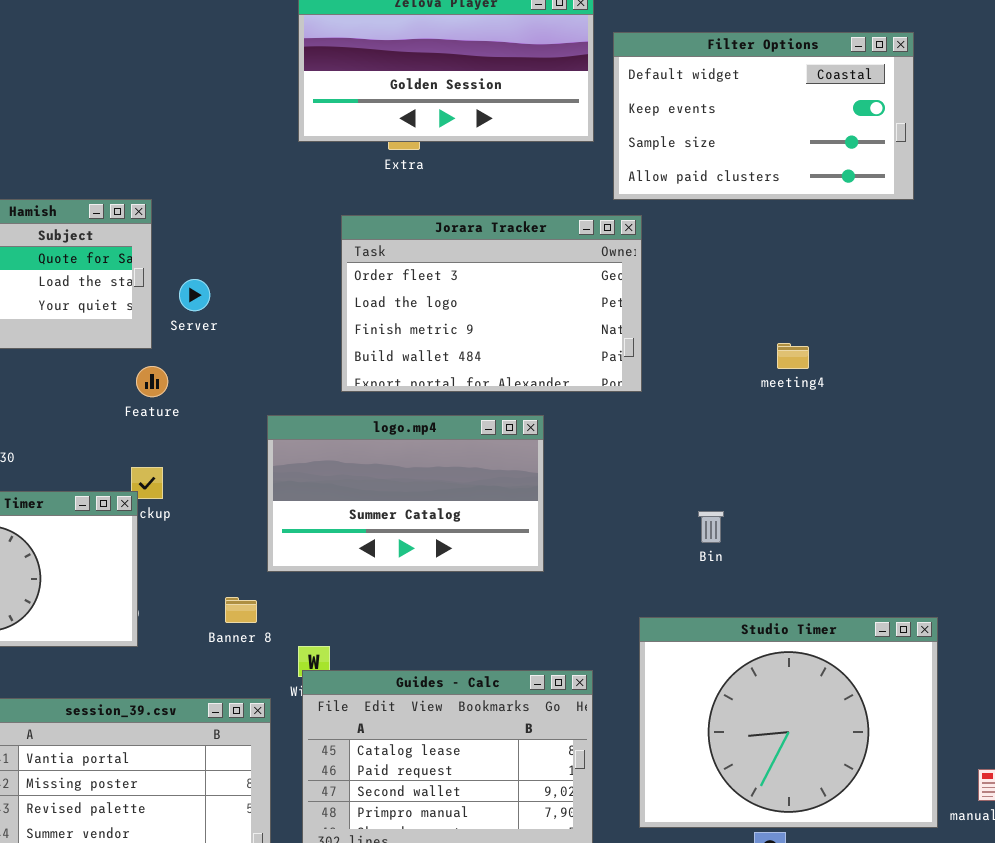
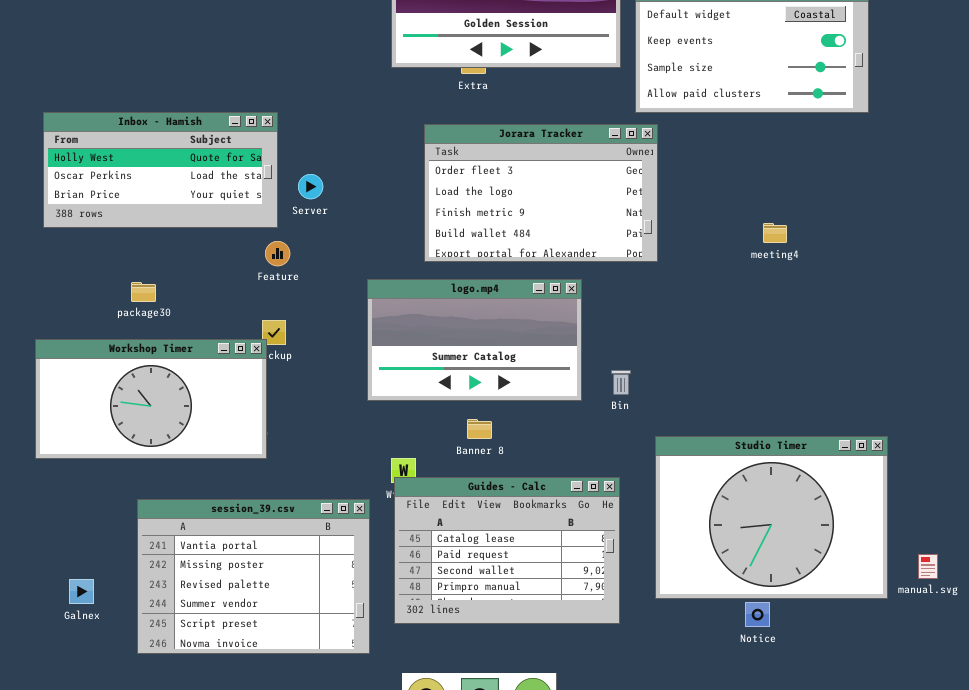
Bin: [698,511,724,543] -> [611,370,631,395], moved
Banner 8: [225,597,257,623] -> [467,419,492,439], moved

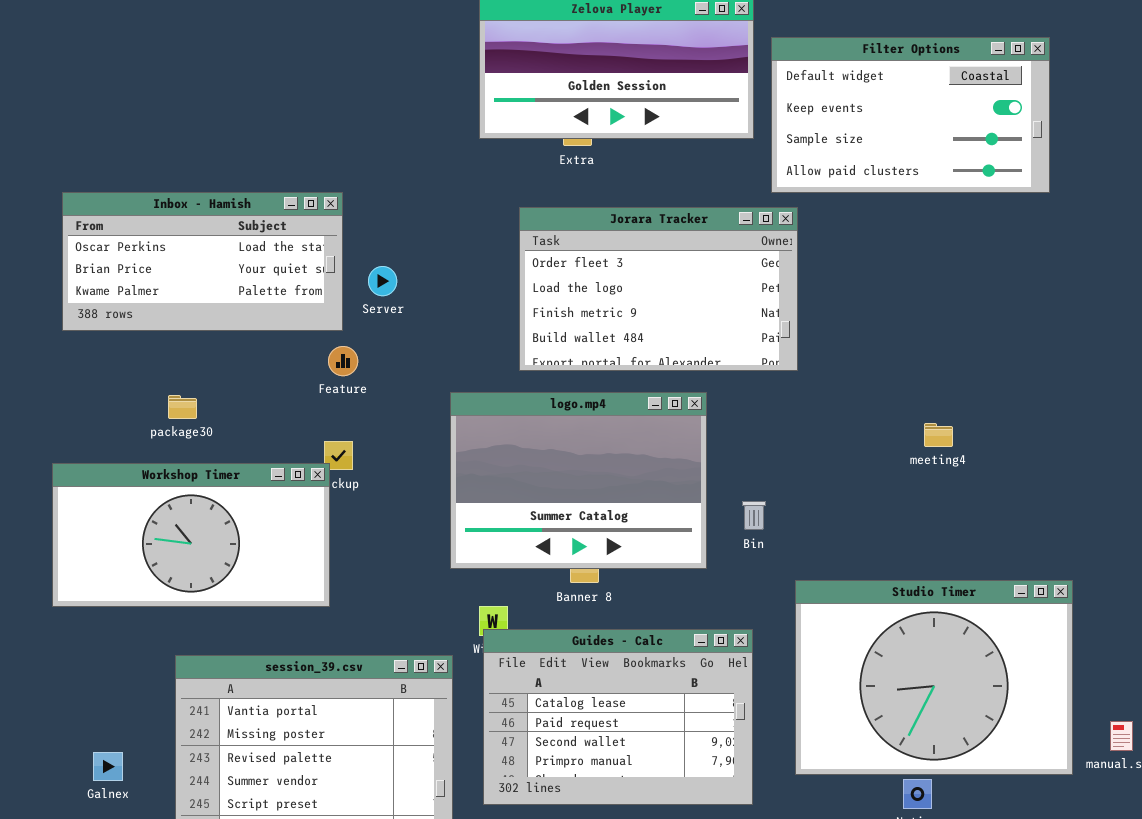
Inbox - Hamish: [43,112,278,228] -> [62,192,343,331], scrolled down 1 row
meeting4: [763,223,787,243] -> [924,423,953,447], moved
logo.mp4: [367,279,582,401] -> [450,392,707,569], resized

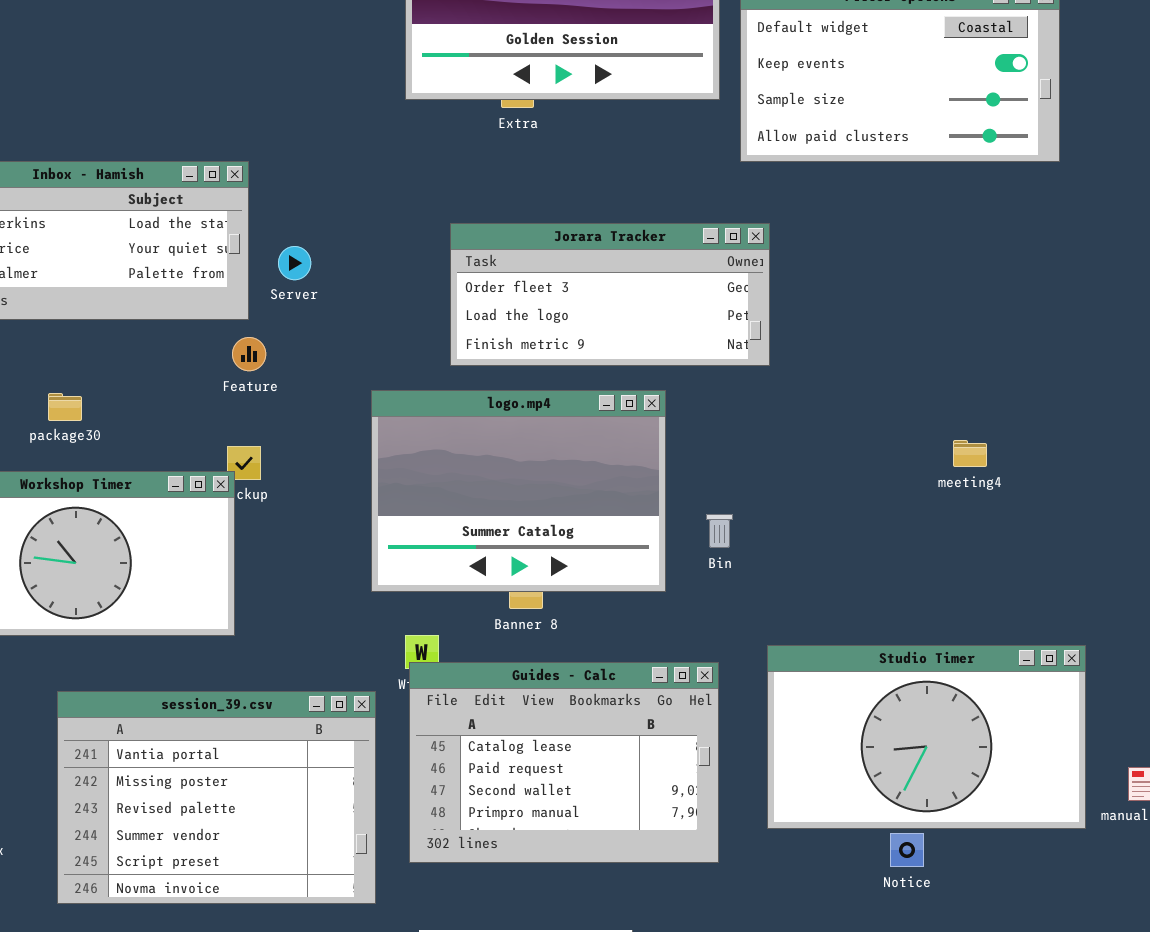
Jorara Tracker: [519,207,798,371] -> [450,223,770,366], resized
meeting4: [924,423,953,447] -> [953,440,987,467], moved
Studio Timer: [795,580,1073,775] -> [767,645,1086,829], resized

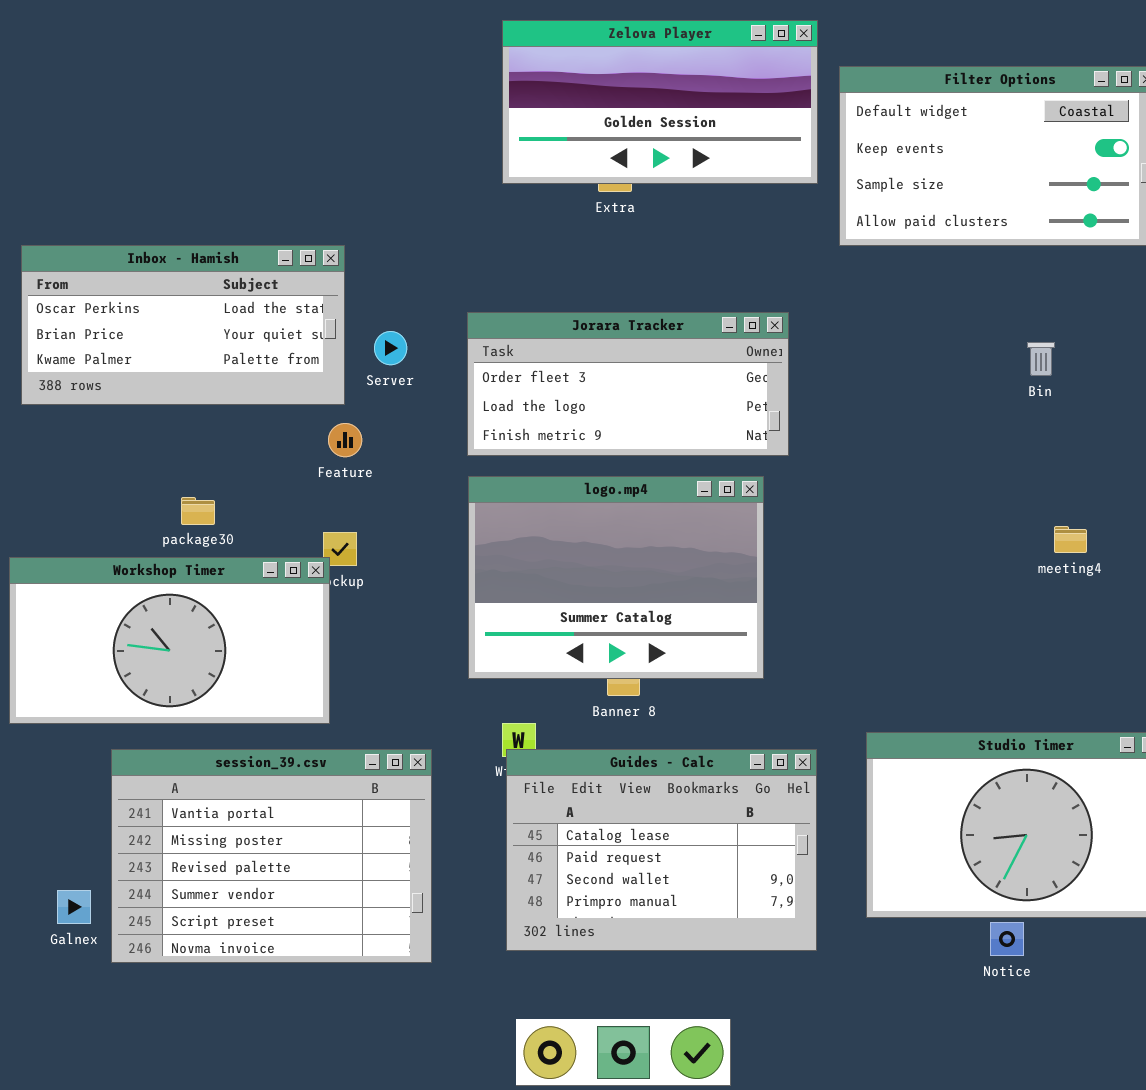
Jorara Tracker: [450,223,770,366] -> [467,312,789,456], moved
package30: [48,393,82,421] -> [181,497,215,525], moved
Bin: [706,514,733,548] -> [1027,342,1055,376], moved
session_39.csv: [57,691,376,904] -> [111,749,432,963], moved

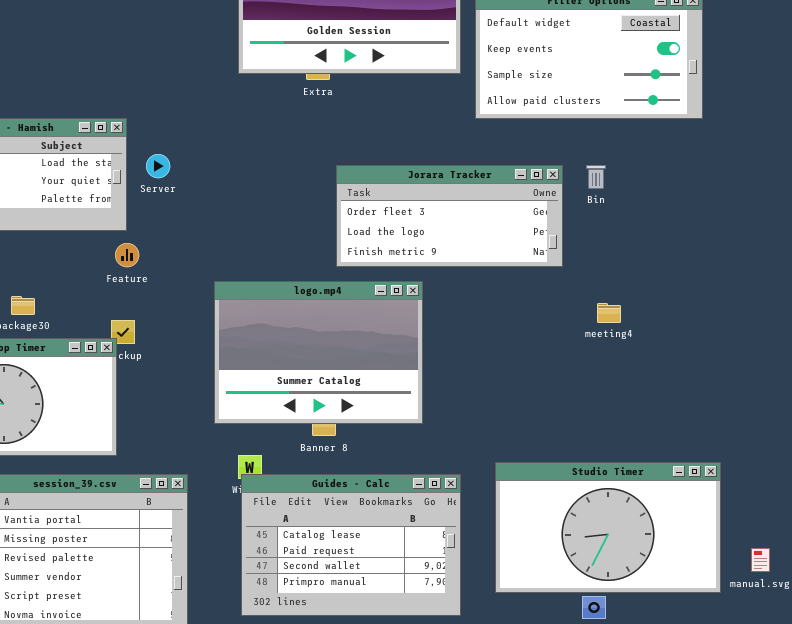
Jorara Tracker: [467,312,789,456] -> [336,165,563,267], moved
Server: [374,331,407,365] -> [146,154,170,178], moved
Bin: [1027,342,1055,376] -> [586,165,606,189], moved
meeting4: [1054,526,1087,553] -> [597,303,621,323], moved

